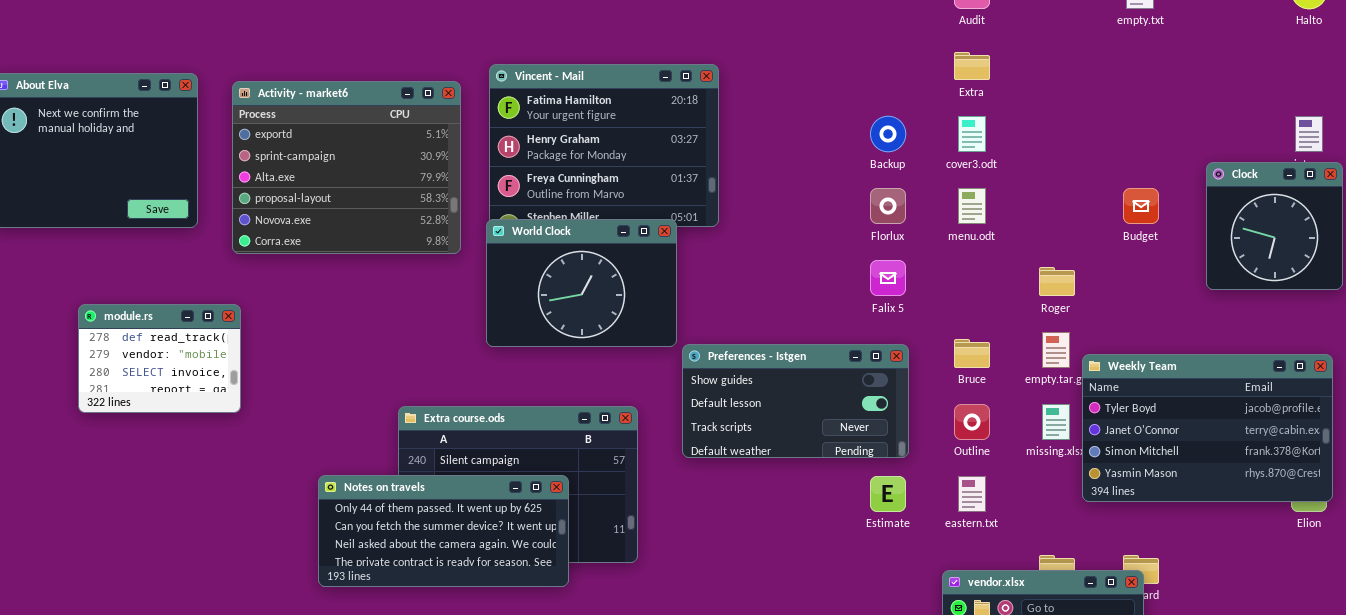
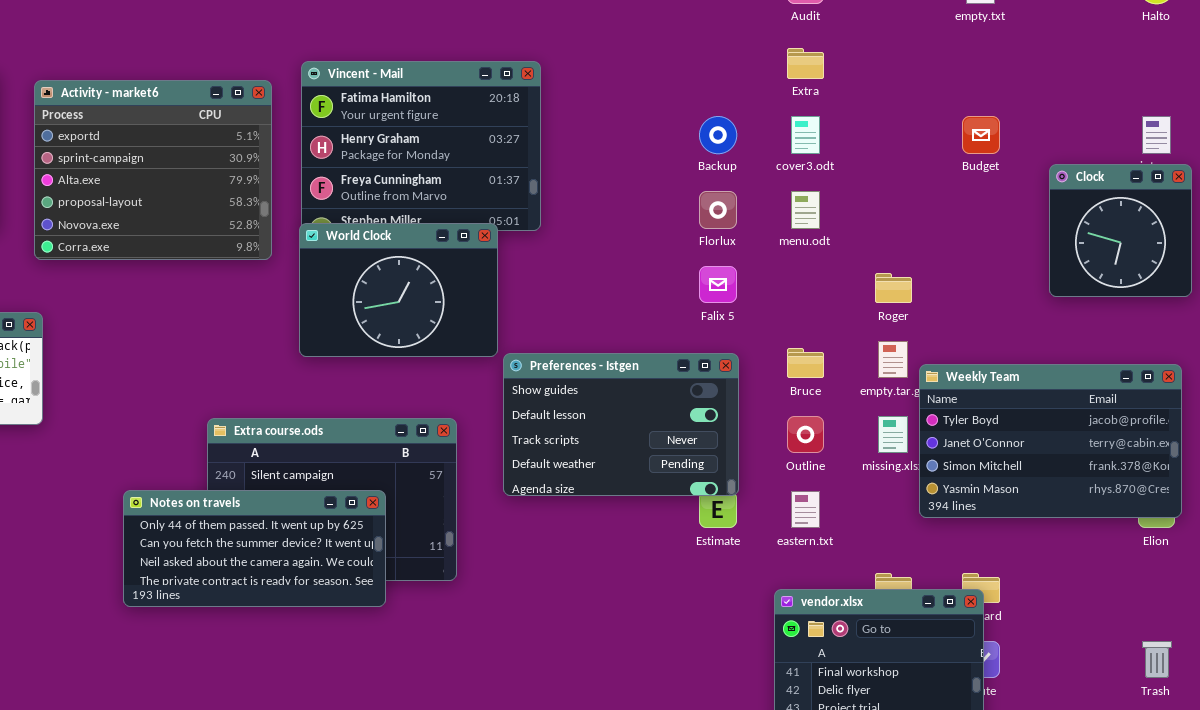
Budget: [1123,188,1159,224] -> [962,116,1000,154], moved
Preferences - Istgen: [682,344,909,458] -> [503,353,739,496], resized

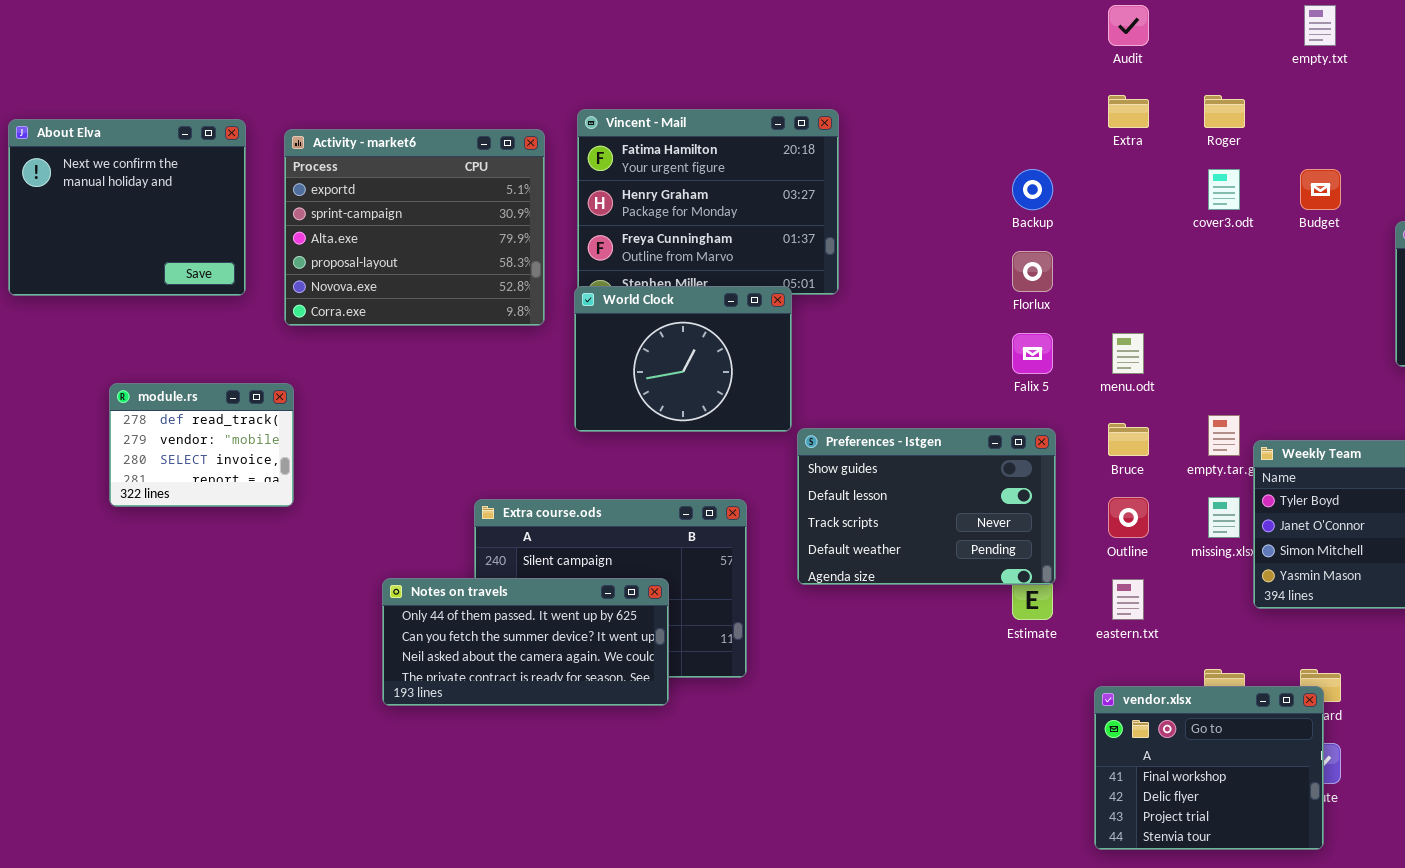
cover3.odt: [791,116,820,154] -> [1208,169,1240,210], moved
menu.odt: [791,191,820,229] -> [1112,333,1144,374], moved
Roger: [875,273,912,303] -> [1204,95,1245,128], moved

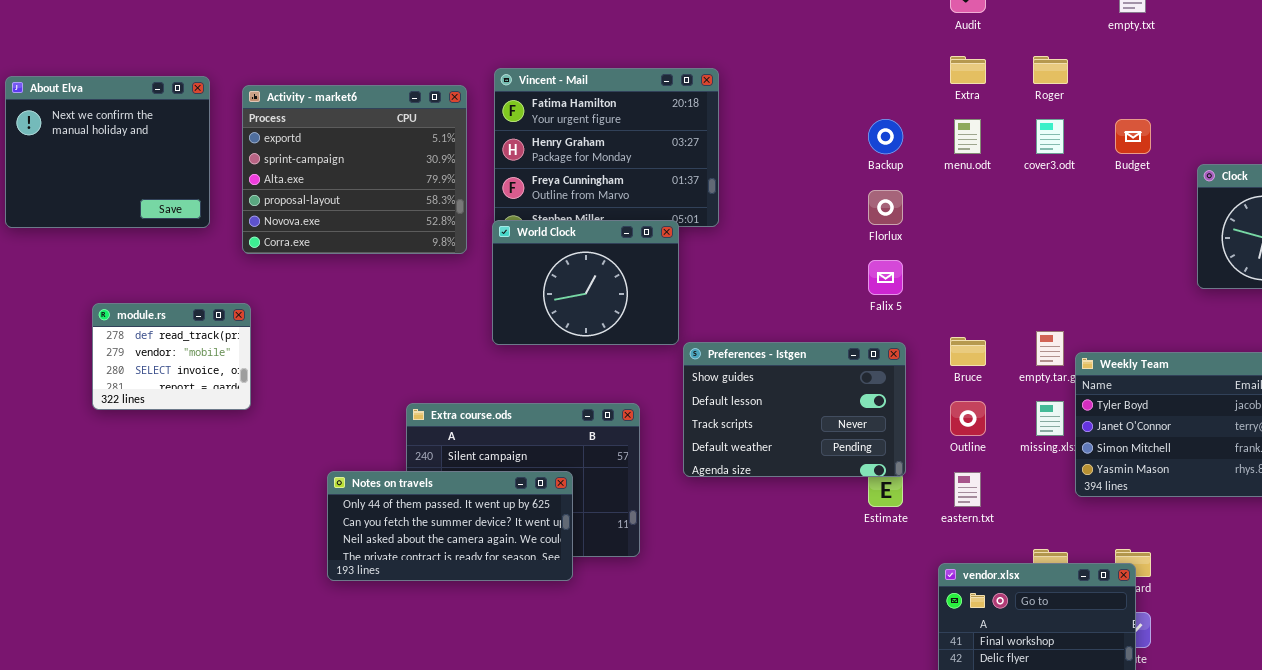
menu.odt: [1112,333,1144,374] -> [954,119,981,154], moved

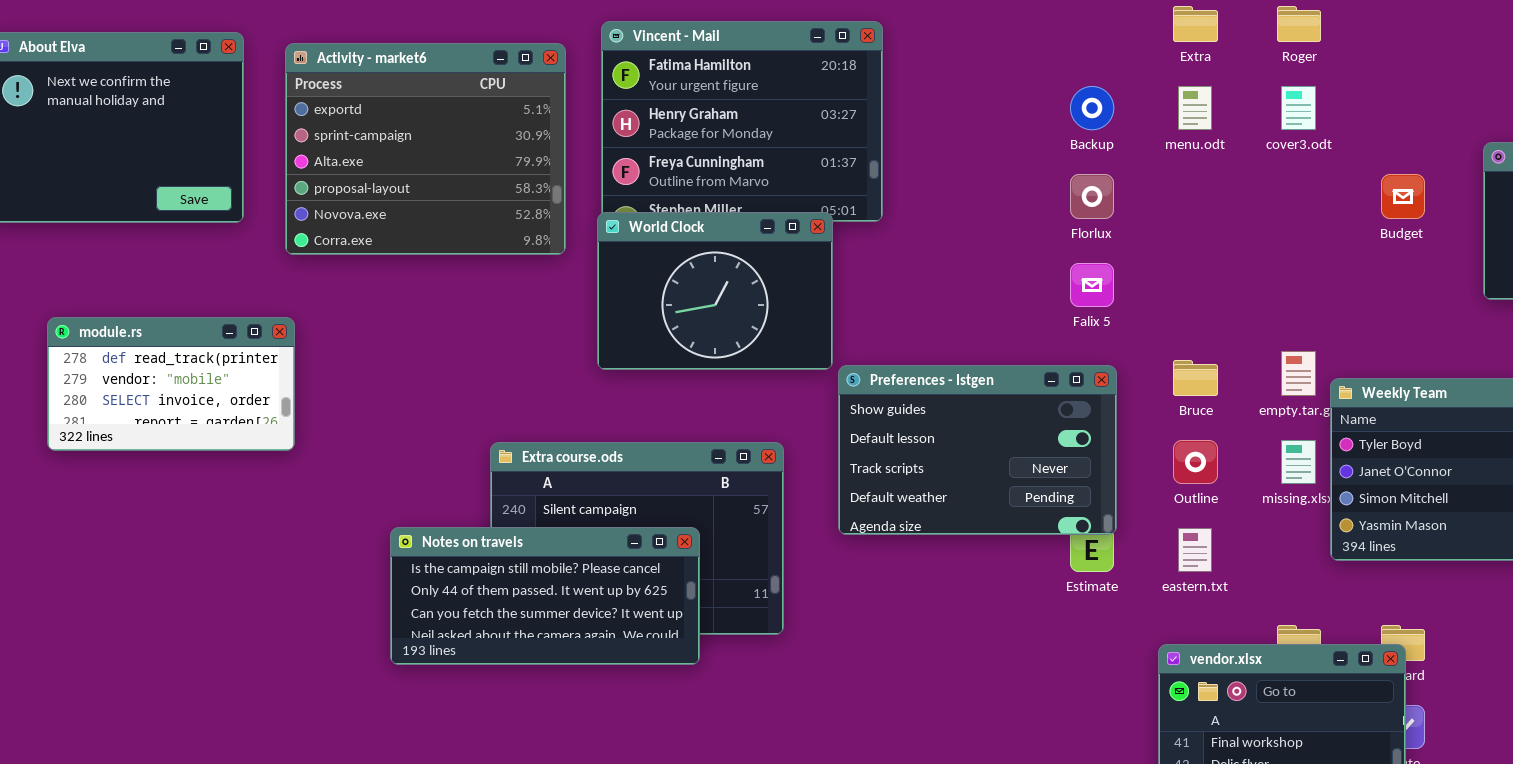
Budget: [1115,119,1151,154] -> [1381,174,1425,219], moved
module.rs: [92,303,251,410] -> [47,317,295,451], resized
Notes on travels: [327,471,573,581] -> [390,527,700,665], scrolled up 1 row

